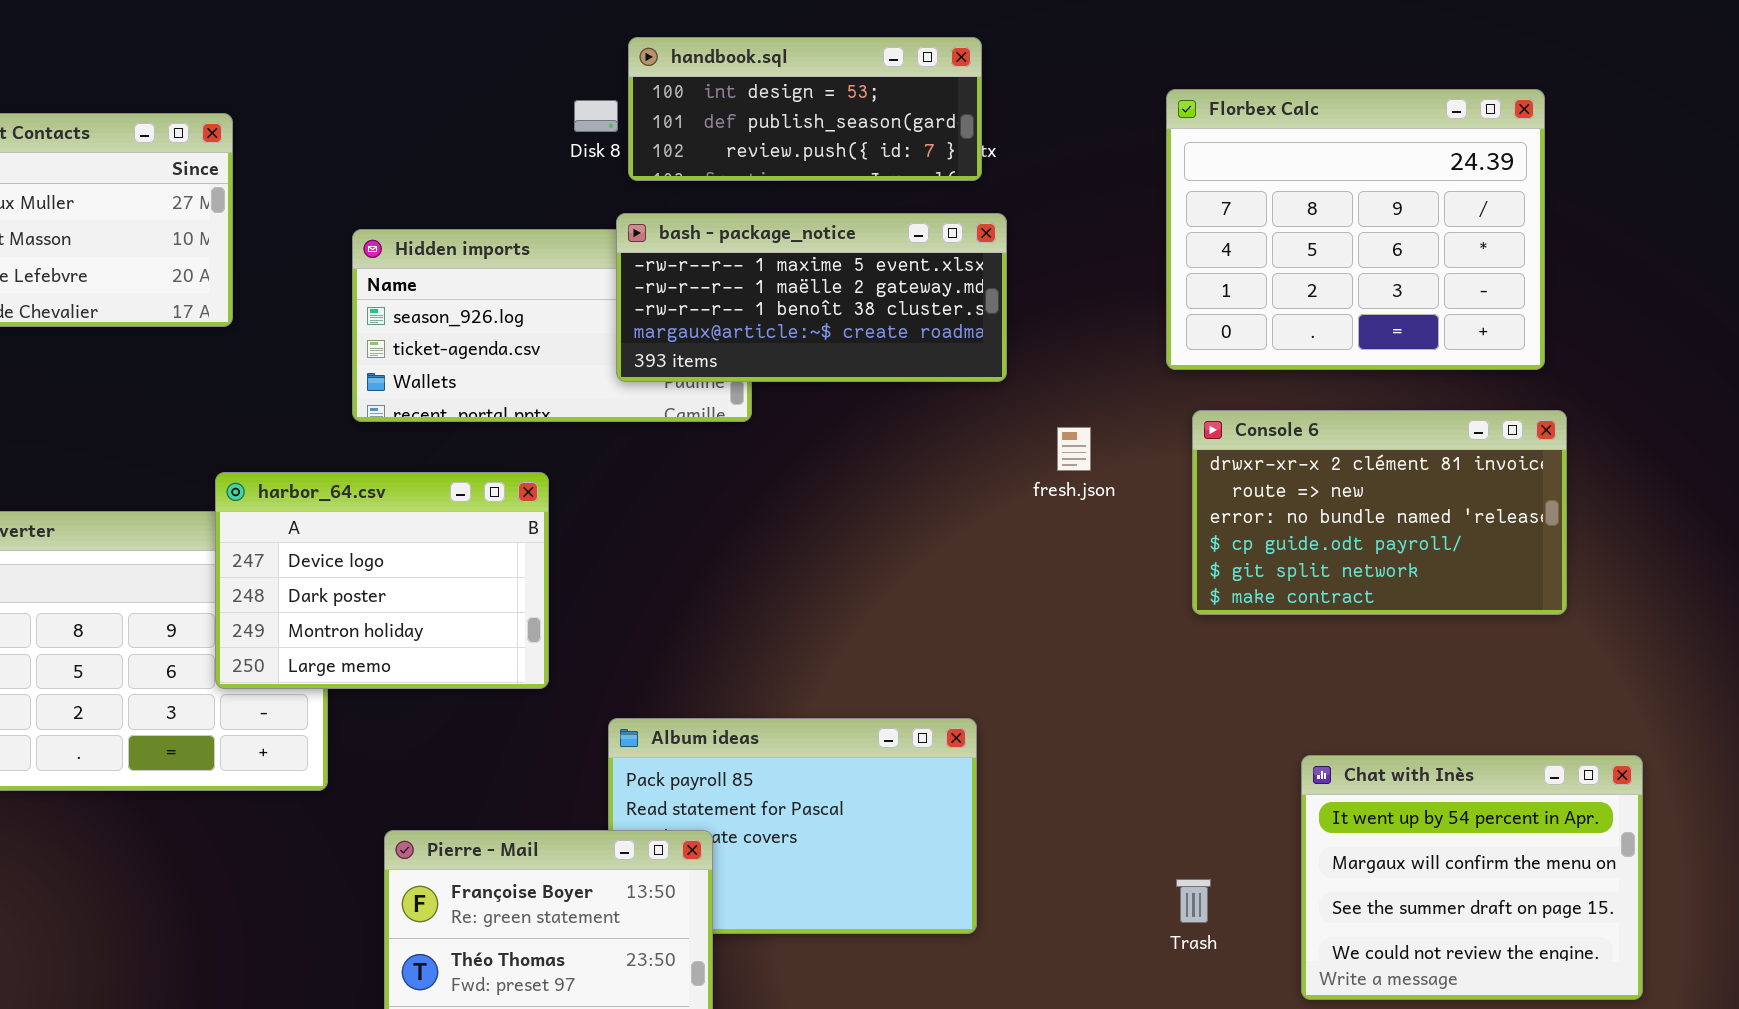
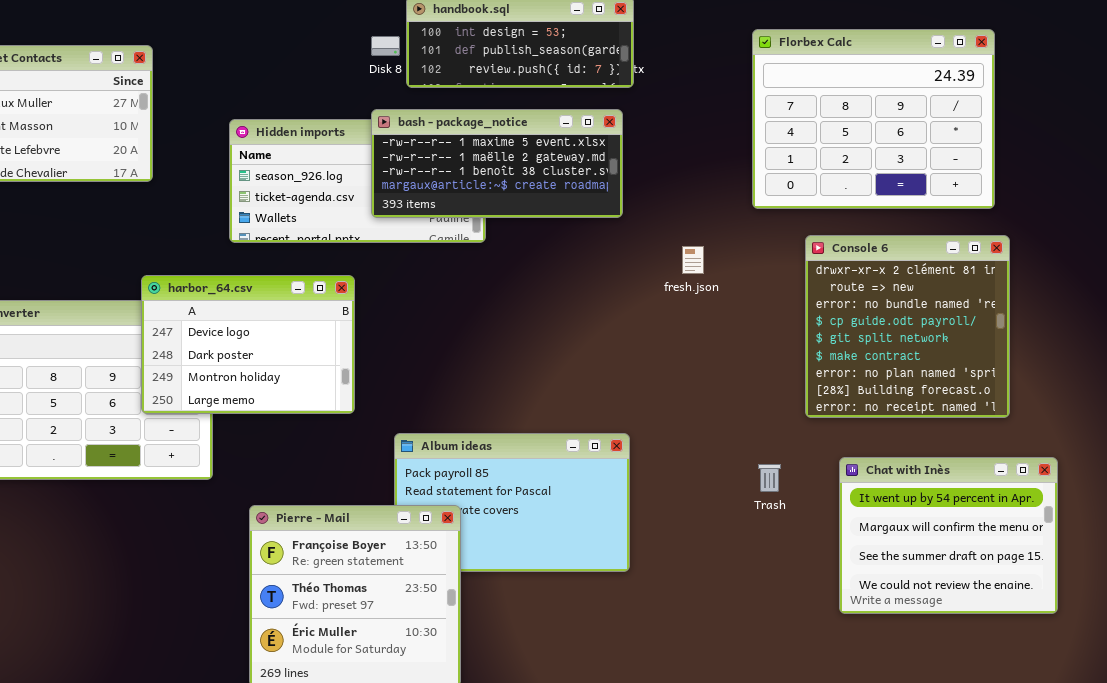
bash - package_notice: [616,213,1007,382] -> [371,109,623,218], moved
Console 6: [1192,410,1567,615] -> [805,235,1010,418], resized
Trash: [1176,879,1211,923] -> [758,464,781,492], moved

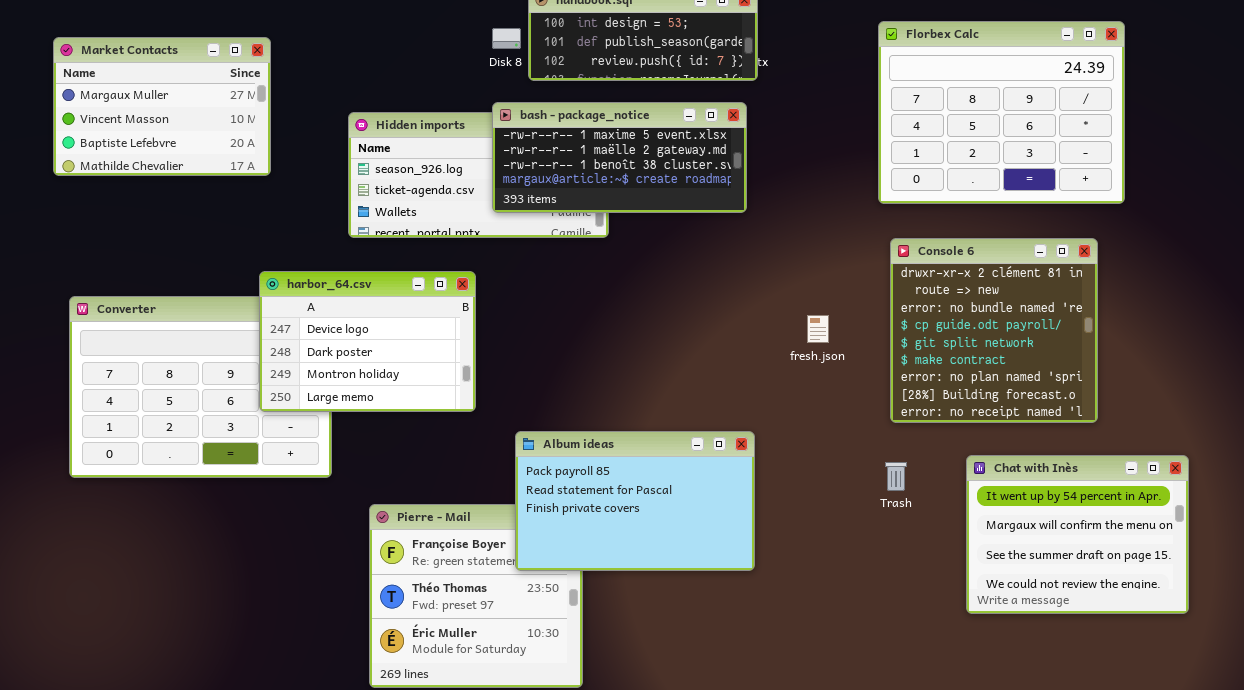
Console 6: [805,235,1010,418] -> [890,238,1098,423], moved
fresh.json: [682,246,704,274] -> [807,315,829,343], moved
Album ideas: [394,433,630,572] -> [515,431,755,571], raised

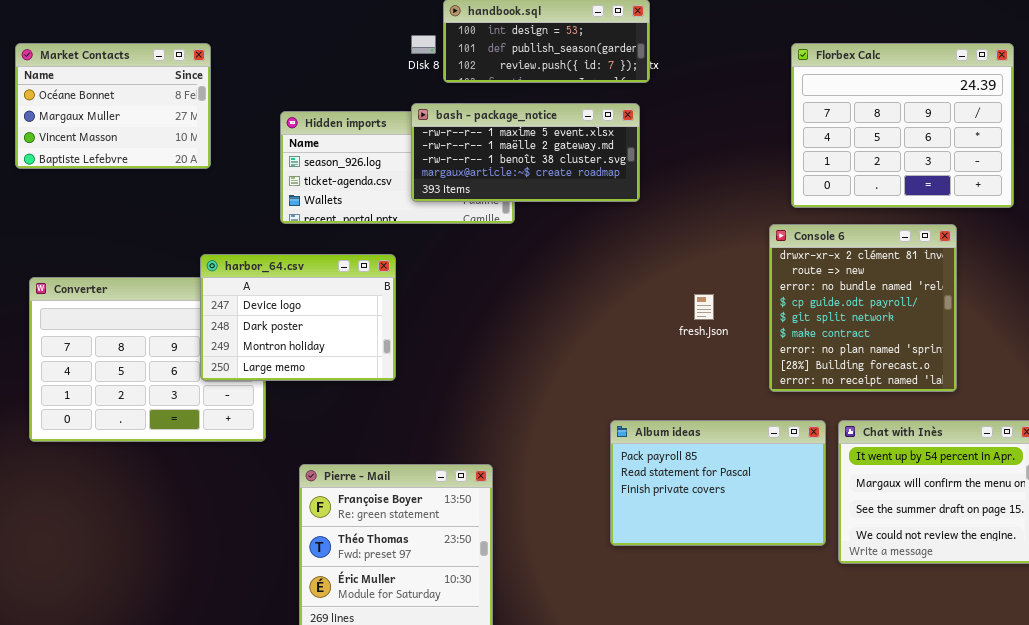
Florbex Calc: [878,21,1125,204] -> [791,43,1014,208], moved
Market Contacts: [53,37,271,176] -> [15,43,211,169], scrolled up 1 row
Album ideas: [515,431,755,571] -> [610,420,826,546], moved

